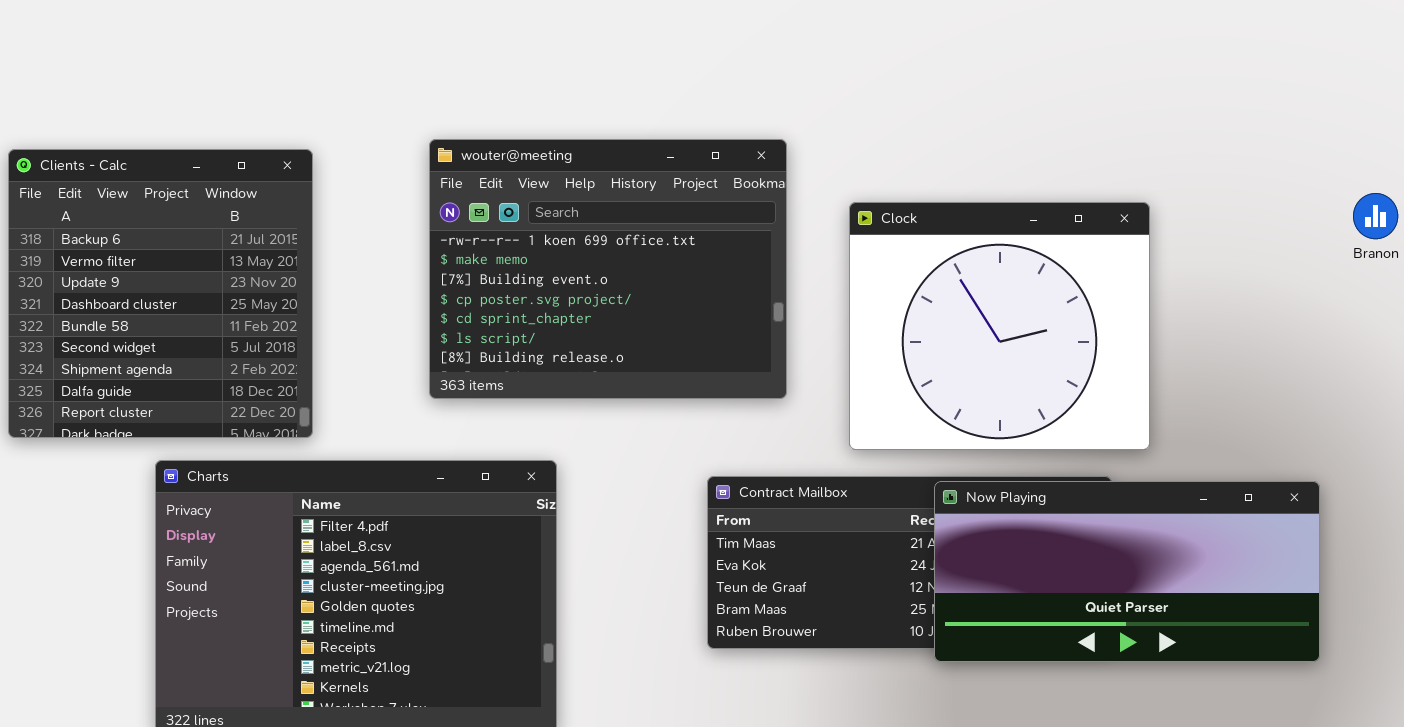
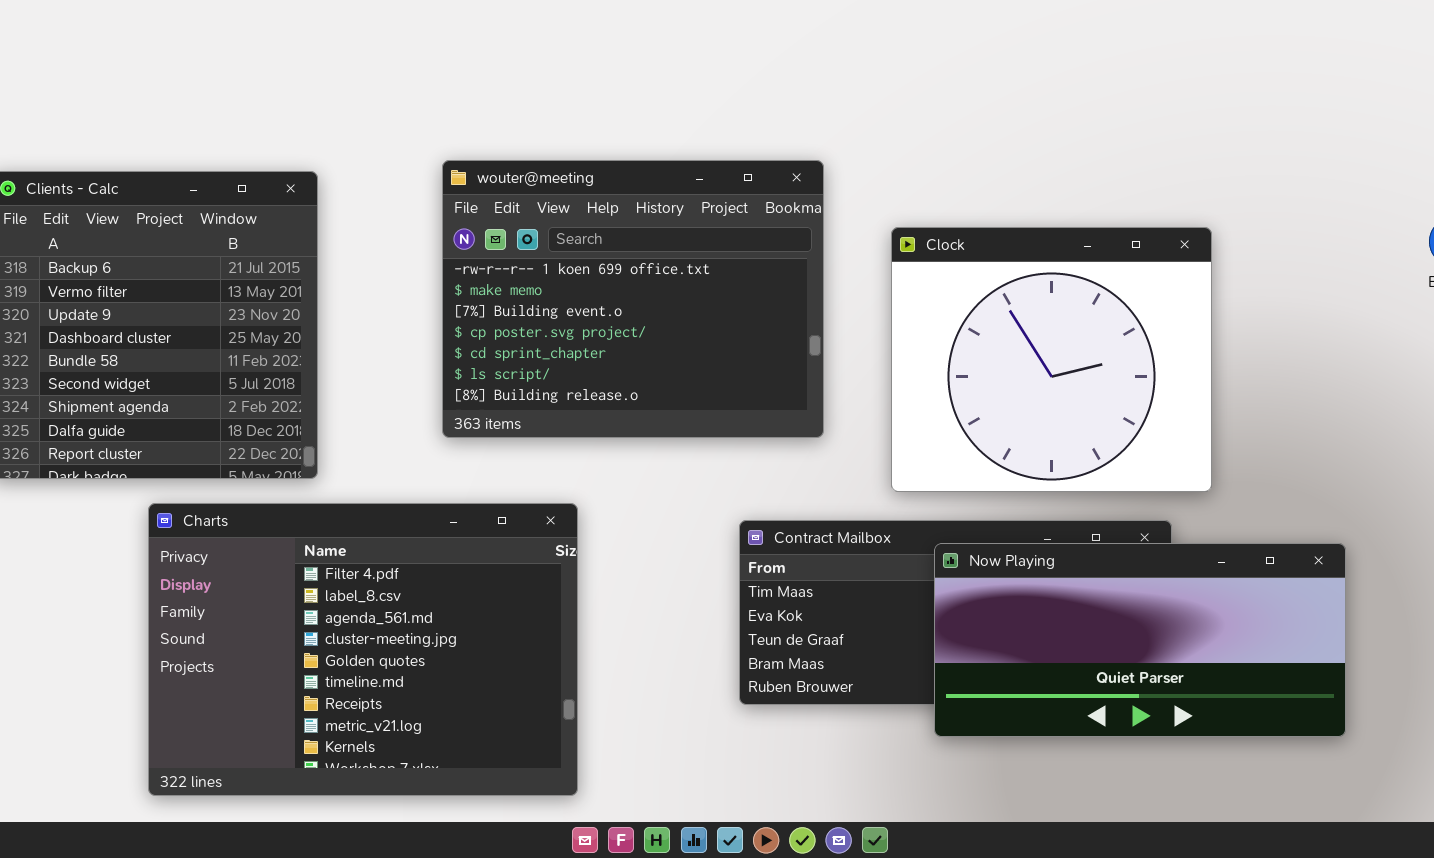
Now Playing: [934,481,1320,662] -> [934,543,1346,737], moved

